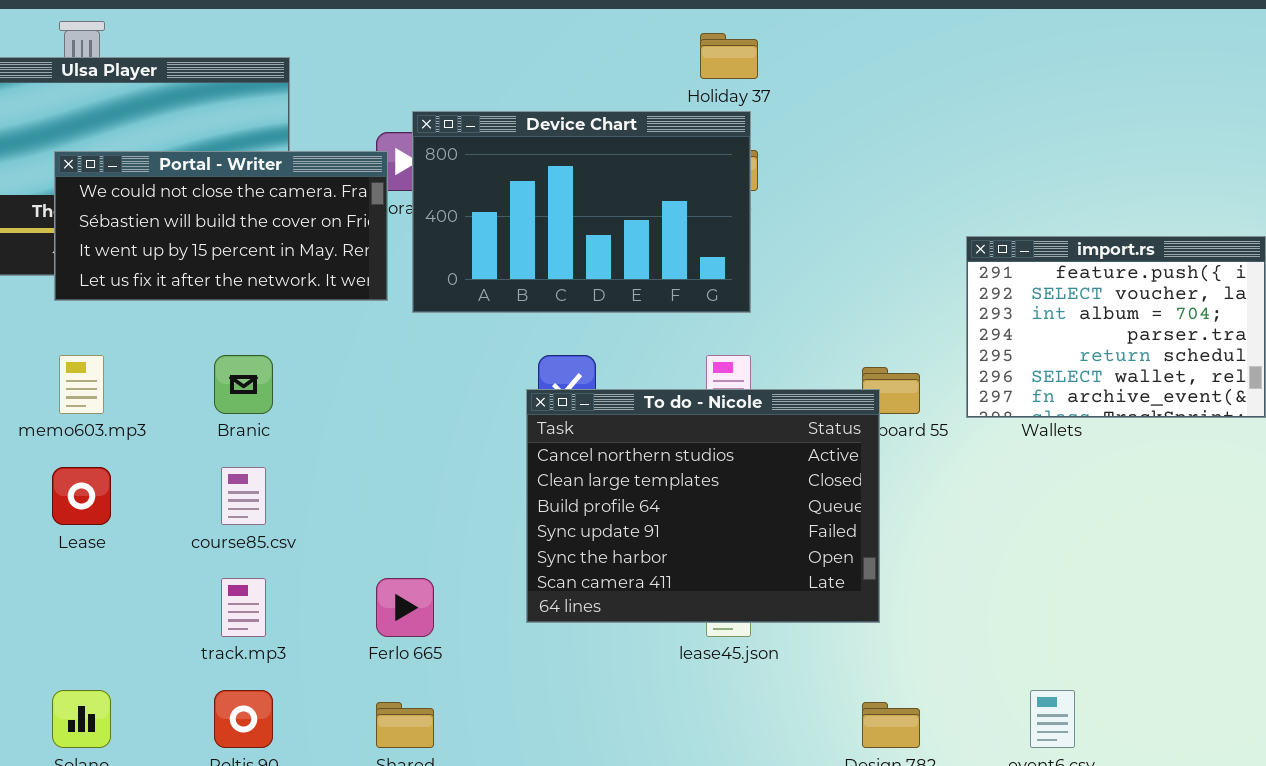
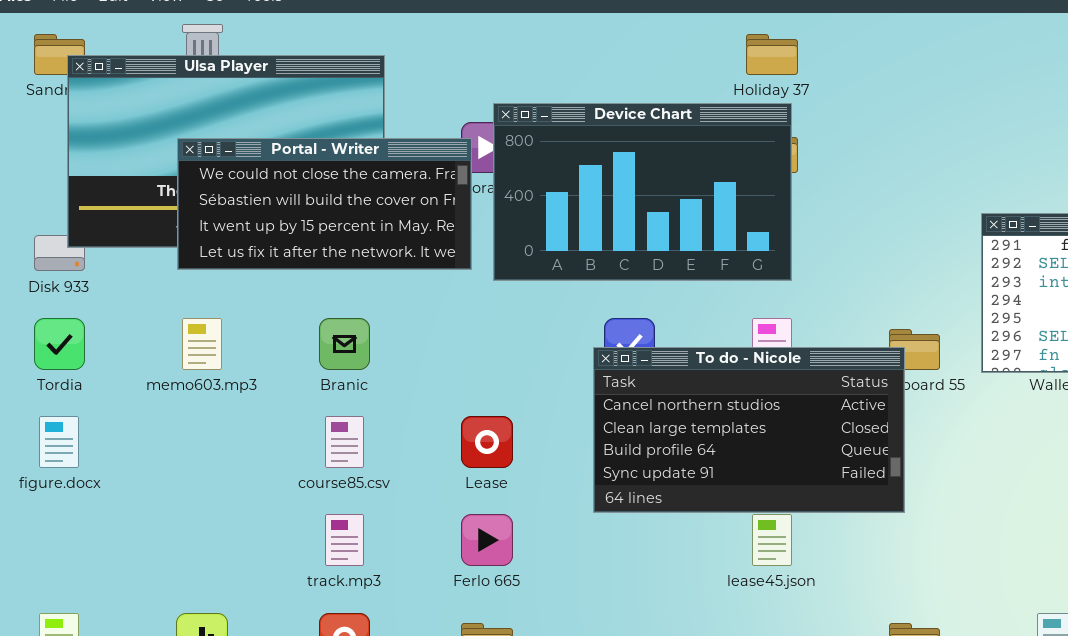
To do - Nicole: [526,389,880,623] -> [593,347,905,513], resized
Lease: [52,467,111,525] -> [461,416,513,468], moved

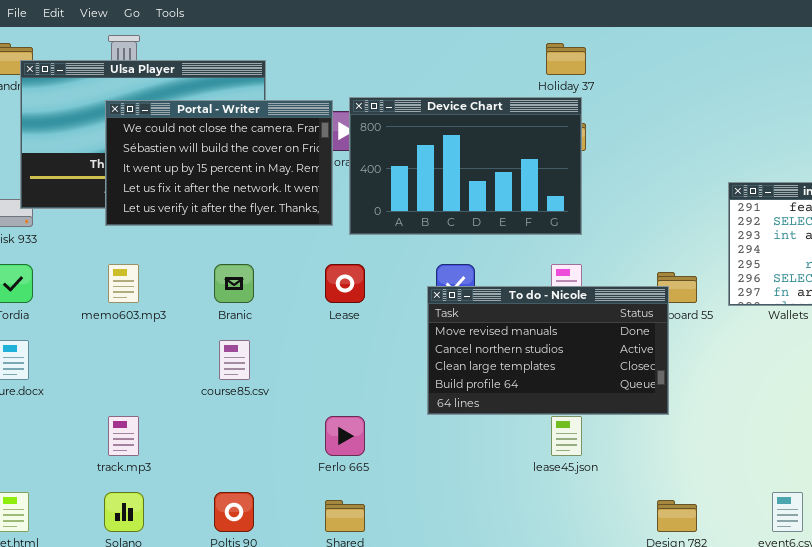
Portal - Writer: [177,138,472,270] -> [105,100,333,226], resized
To do - Nicole: [593,347,905,513] -> [427,286,669,415], scrolled up 1 row
Lease: [461,416,513,468] -> [325,264,365,303], moved
track.mp3: [325,514,364,566] -> [108,416,139,456], moved

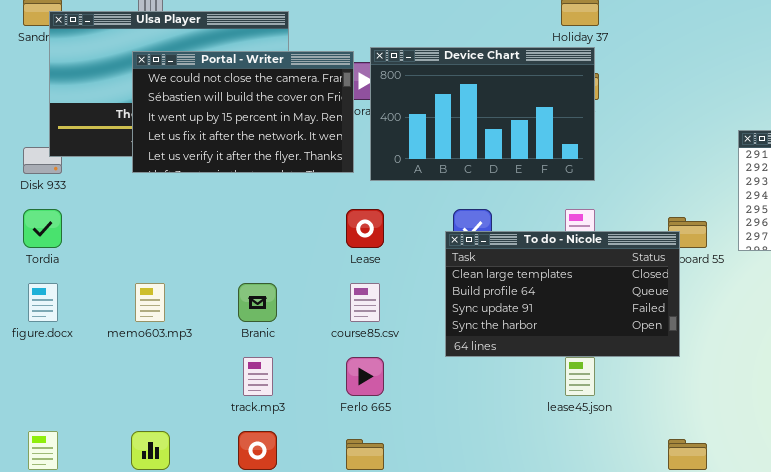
memo603.mp3: [108,264,139,303] -> [135,283,165,322], moved
Branic: [214,264,254,303] -> [238,283,277,322], moved
To do - Nicole: [427,286,669,415] -> [445,231,680,357], scrolled down 2 rows
course85.csv: [219,340,250,380] -> [350,283,380,322], moved
track.mp3: [108,416,139,456] -> [243,357,273,396], moved

